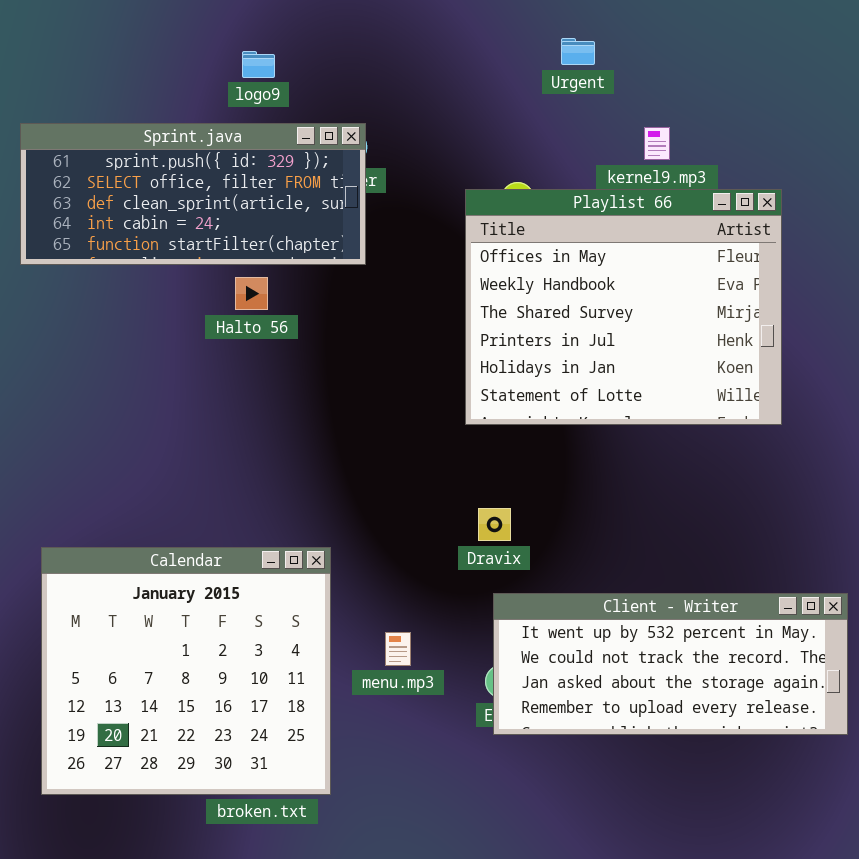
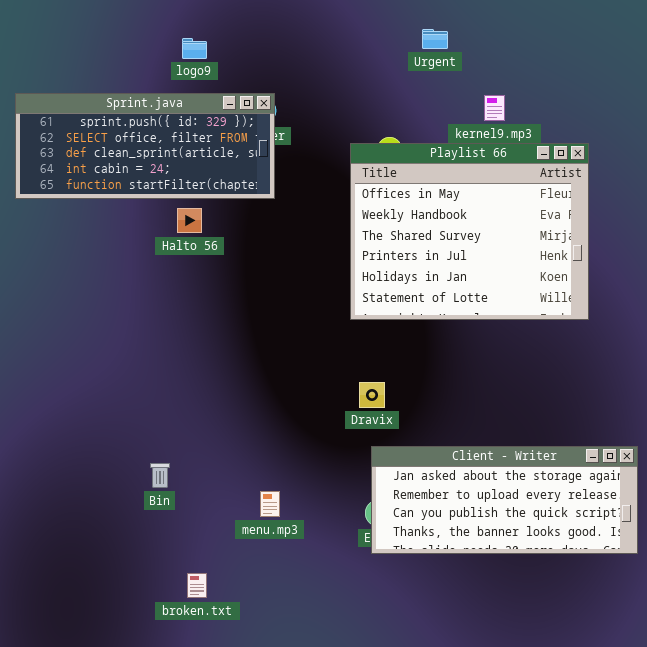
Calendar: [41,547,331,795] -> none, closed
Client - Writer: [493,593,848,735] -> [371,446,638,554], scrolled down 2 rows
menu.mp3: [385,632,411,666] -> [260,491,280,517], moved

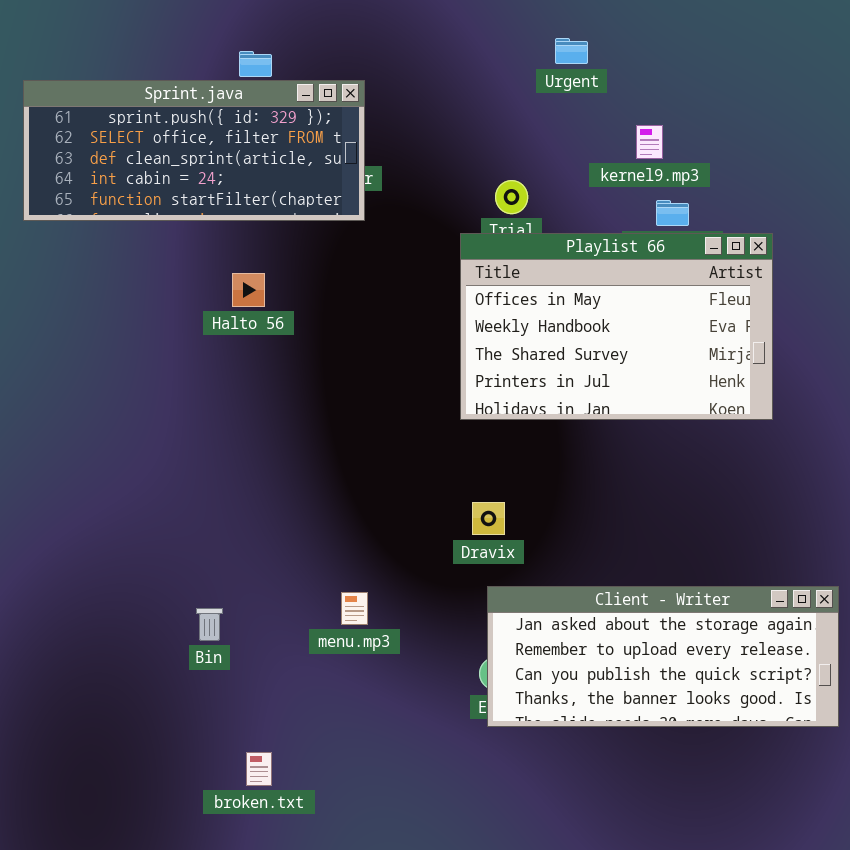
Sprint.java: [15,93,275,199] -> [23,80,365,221], moved
Playlist 66: [350,143,589,320] -> [460,233,773,420], resized
menu.mp3: [260,491,280,517] -> [341,592,368,625], moved

